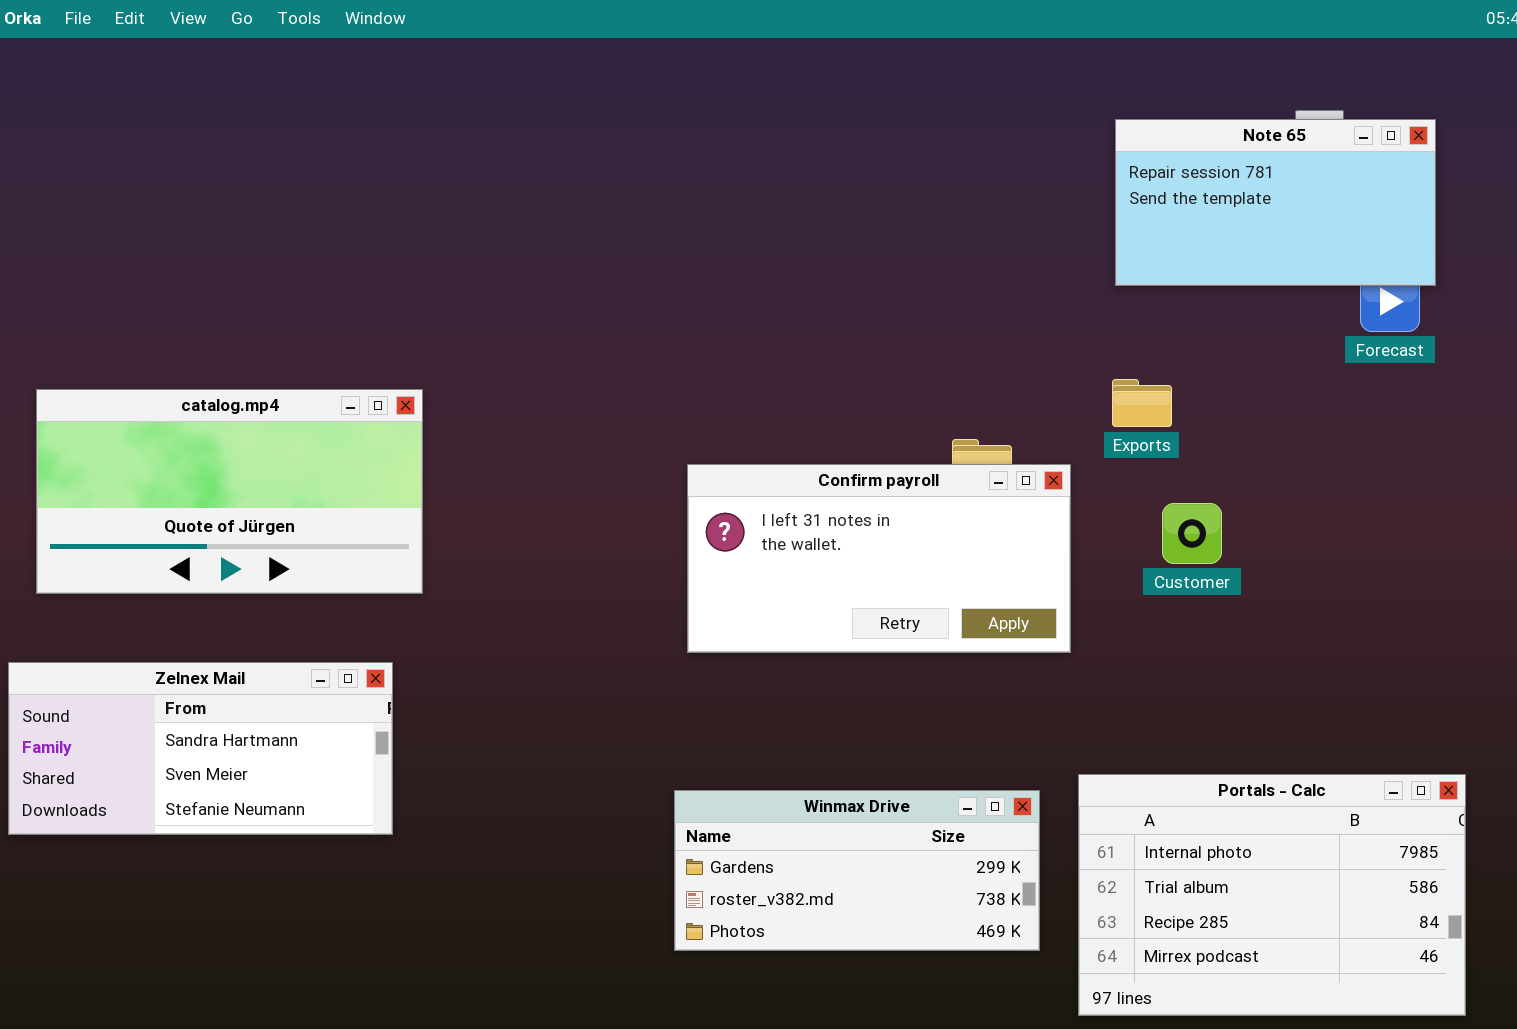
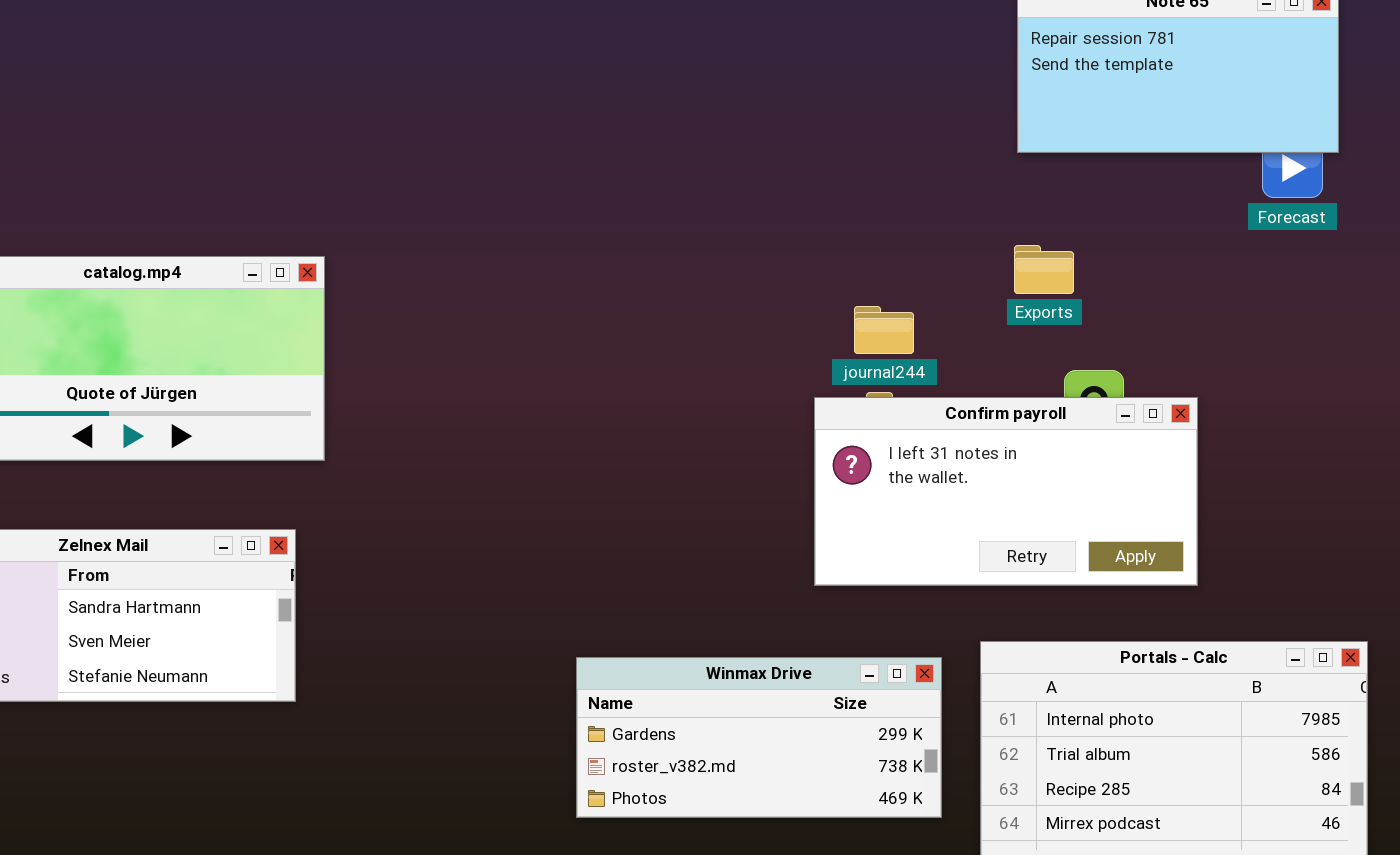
Confirm payroll: [687,464,1071,653] -> [814,397,1198,586], moved

